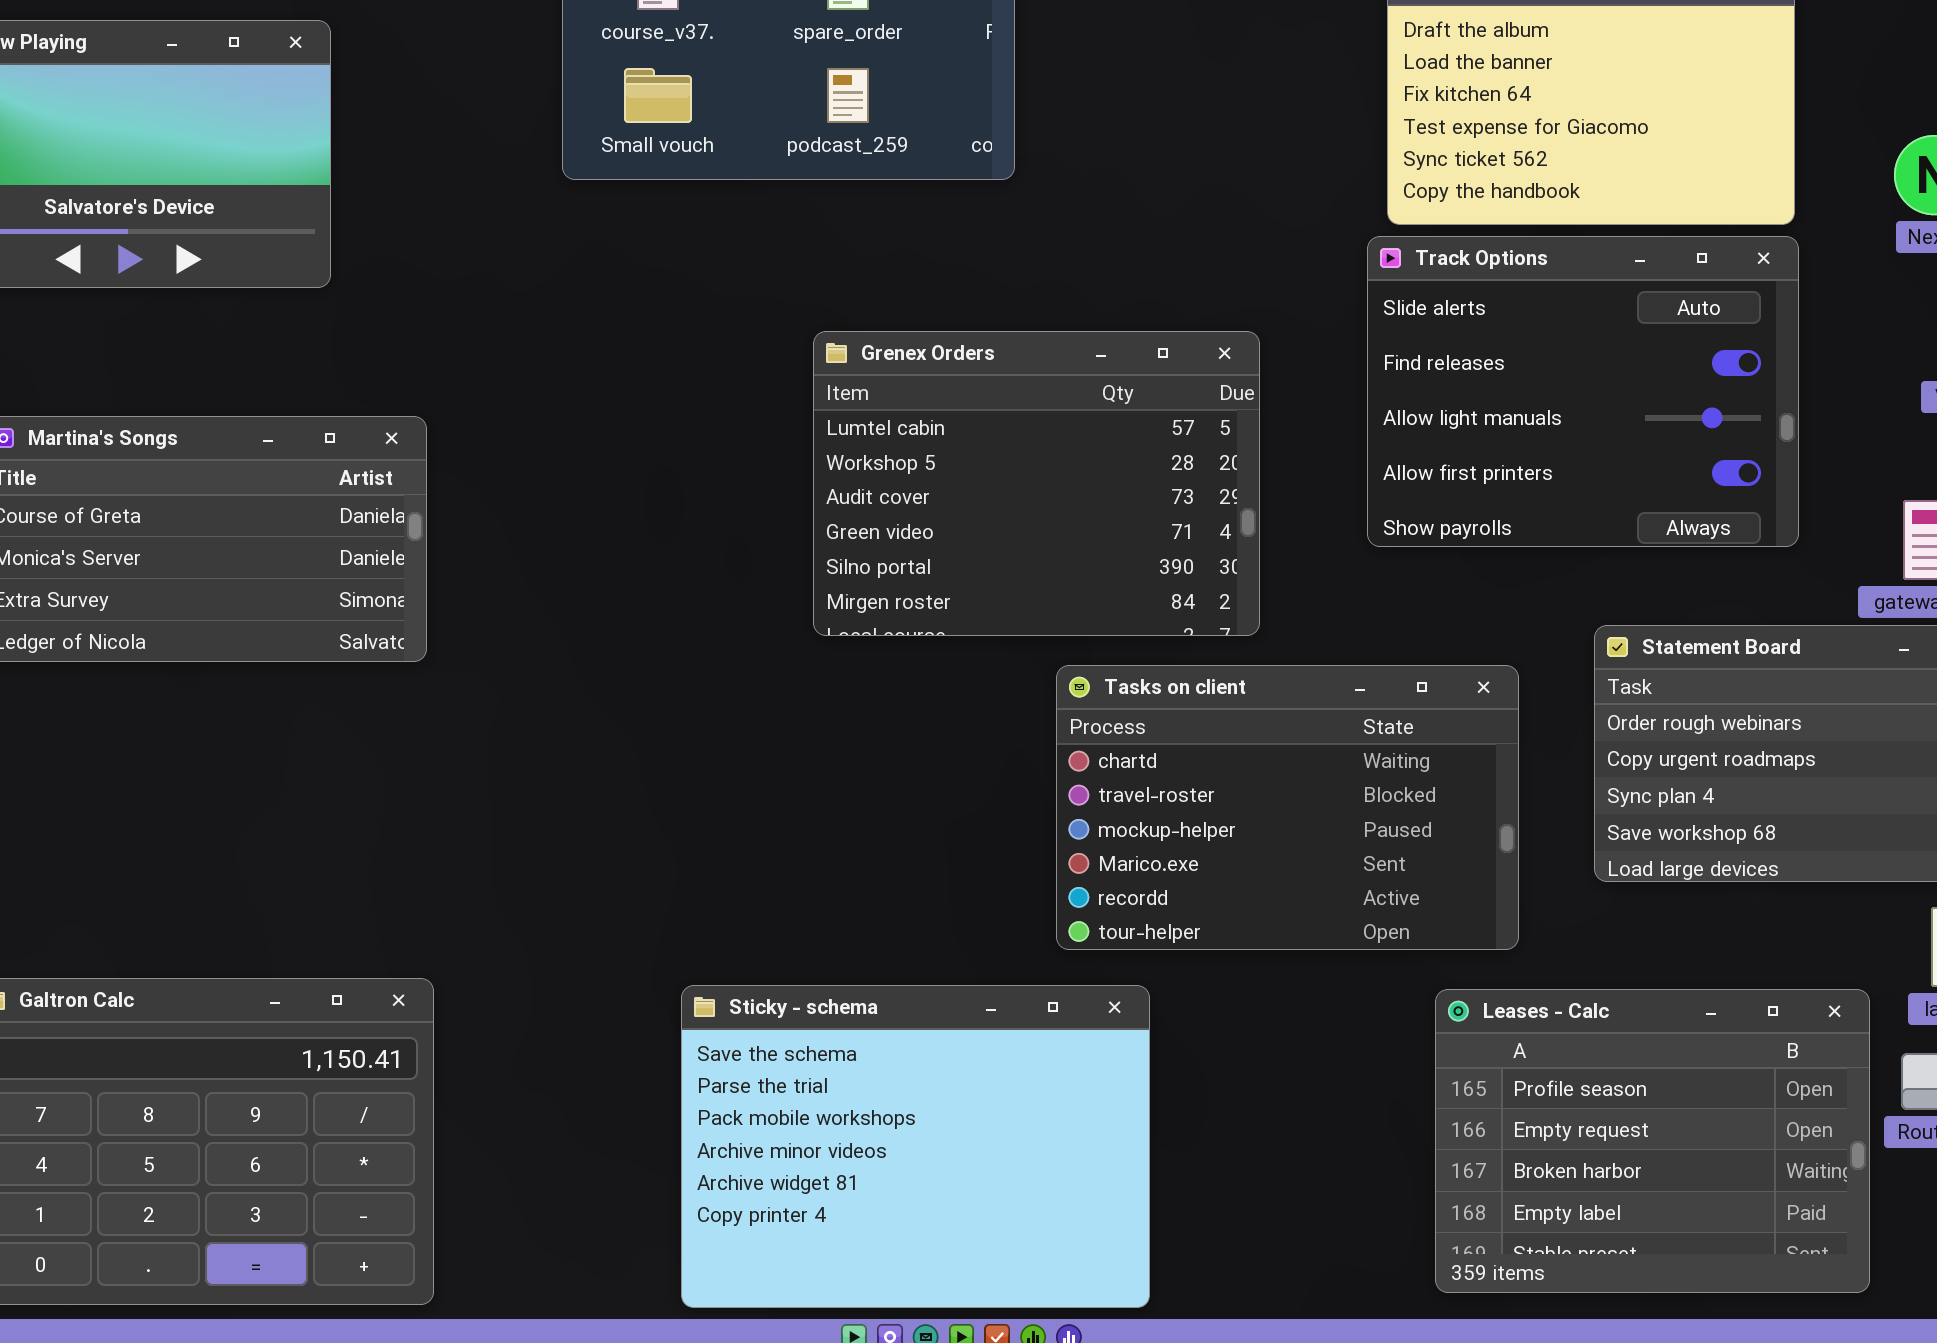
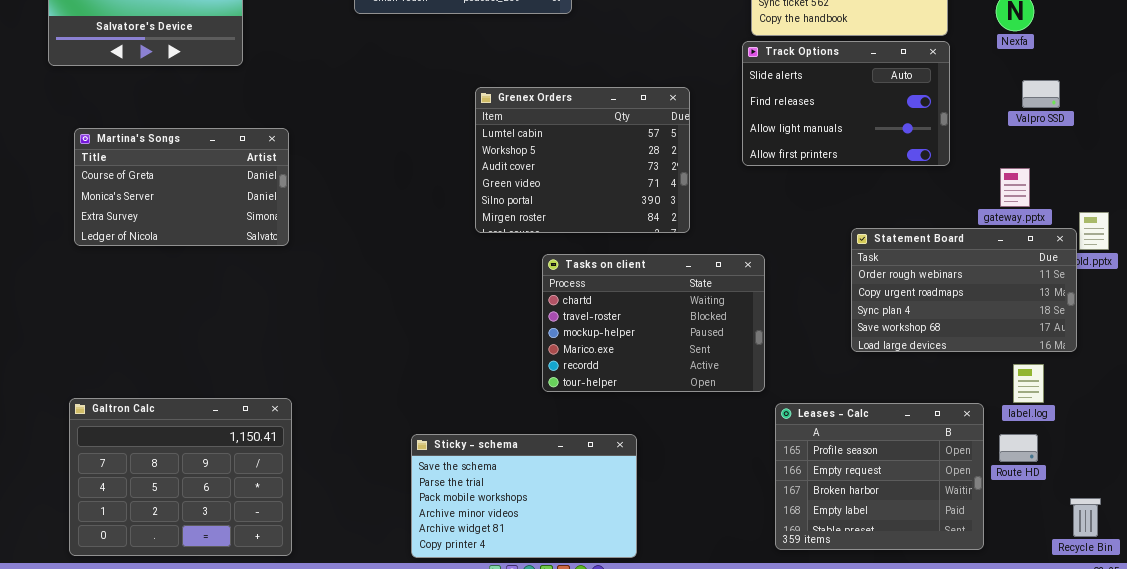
Track Options: [1367,236,1799,547] -> [742,41,950,166], resized
Tasks on client: [1056,665,1519,950] -> [542,254,765,392], moved
Sticky - schema: [681,985,1150,1308] -> [411,434,637,558], resized

